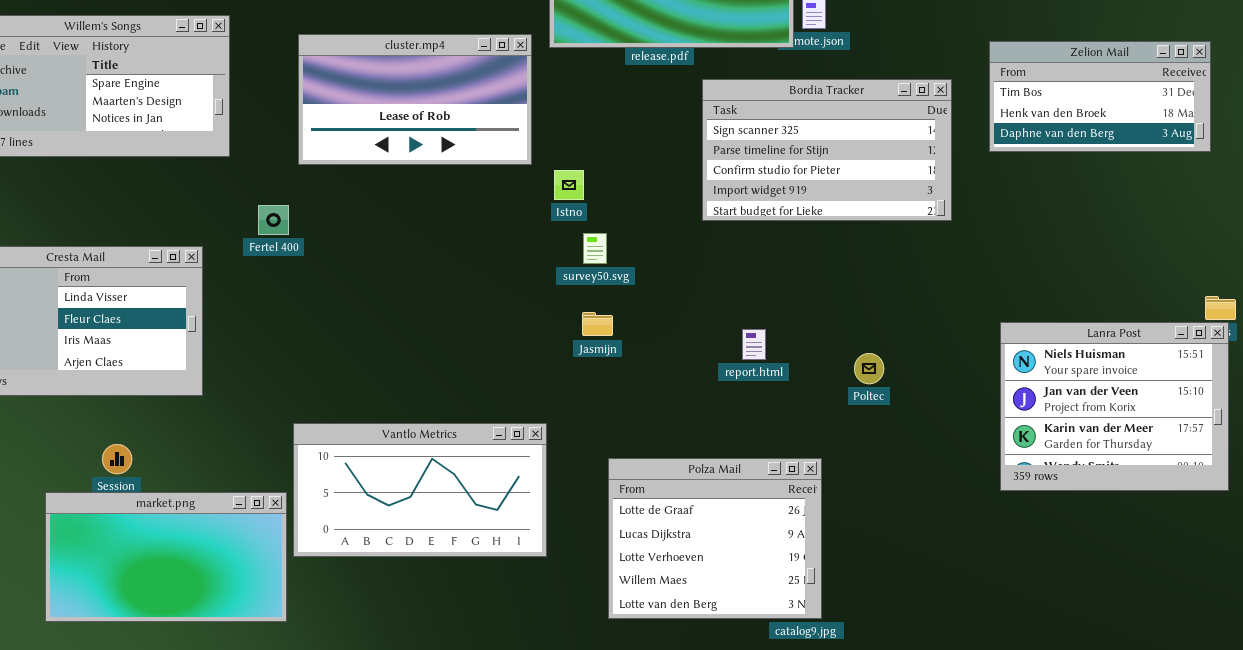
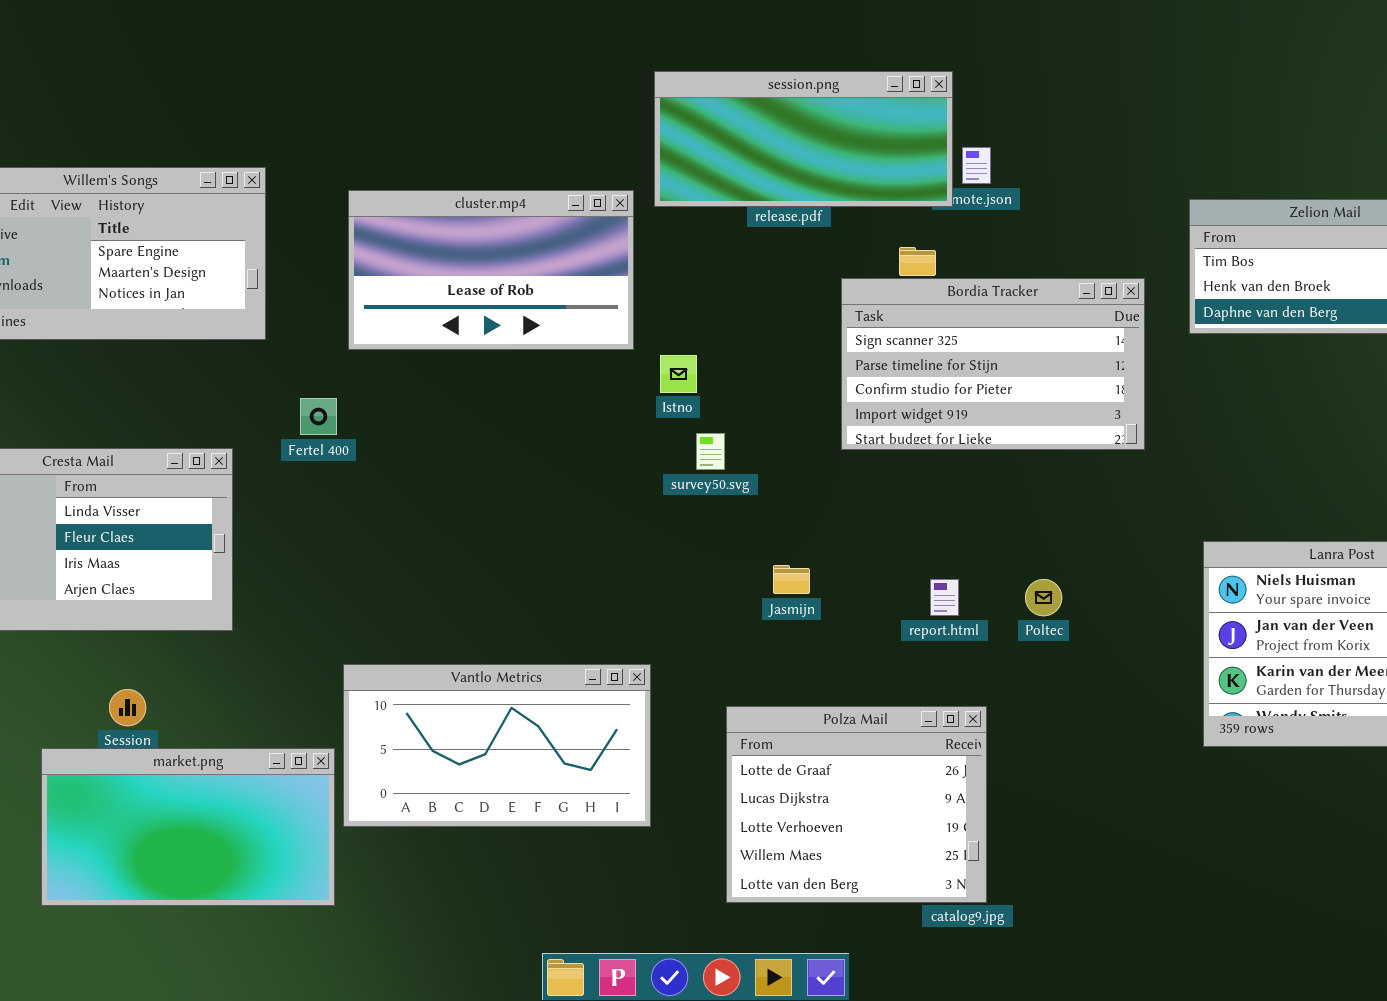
Bordia Tracker: [702,79,952,221] -> [841,278,1145,450], moved
Jasmijn: [582,312,613,336] -> [773,565,810,594], moved
report.html: [742,329,766,360] -> [930,579,959,616], moved

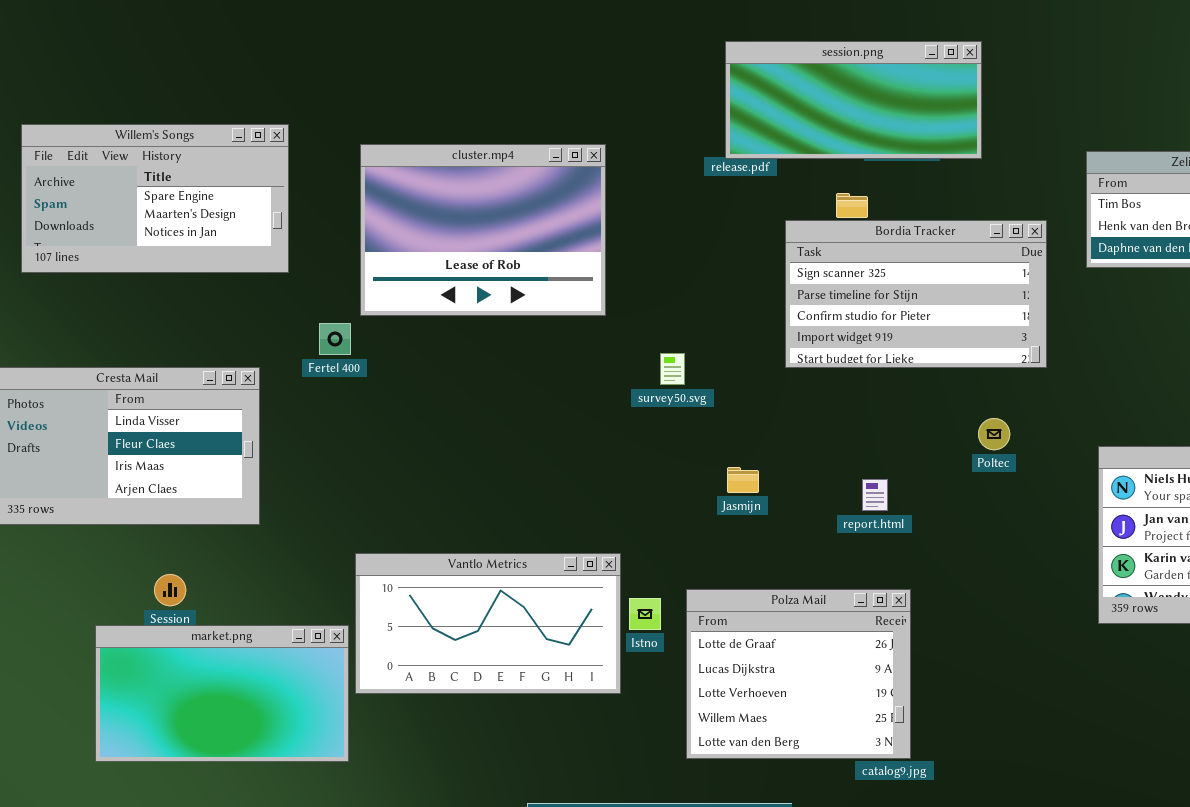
session.png: [654,71,953,207] -> [725,41,982,159], moved
cluster.mp4: [348,190,634,350] -> [360,144,606,316], resized
Istno: [660,355,697,393] -> [629,598,661,630], moved
Poltec: [1025,579,1062,616] -> [978,418,1010,450], moved

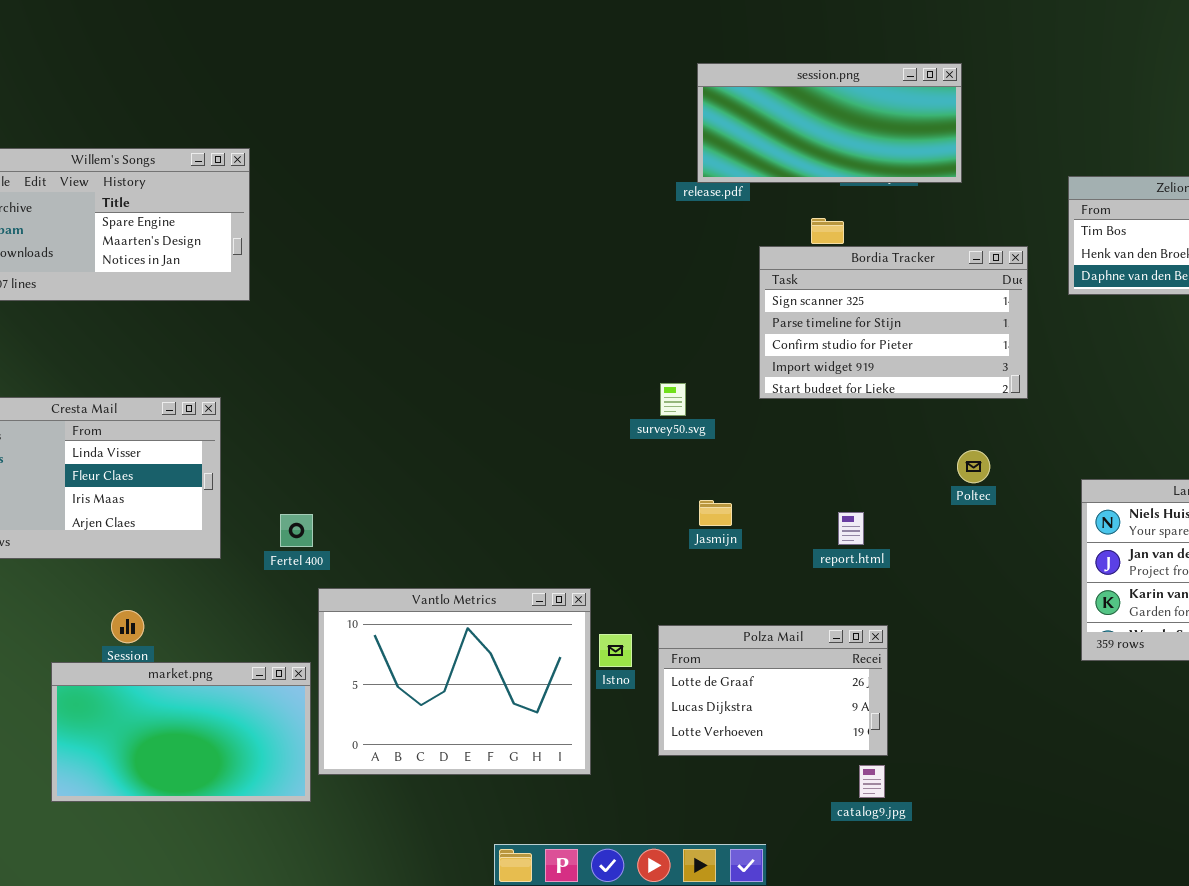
cluster.mp4: [360,144,606,316] -> none, closed
Fertel 400: [319,323,351,355] -> [280,514,313,547], moved
survey50.svg: [660,353,685,385] -> [660,383,686,416], moved
Vantlo Metrics: [355,553,621,694] -> [318,588,591,775], resized
Polza Mail: [686,589,911,759] -> [658,625,888,756], resized

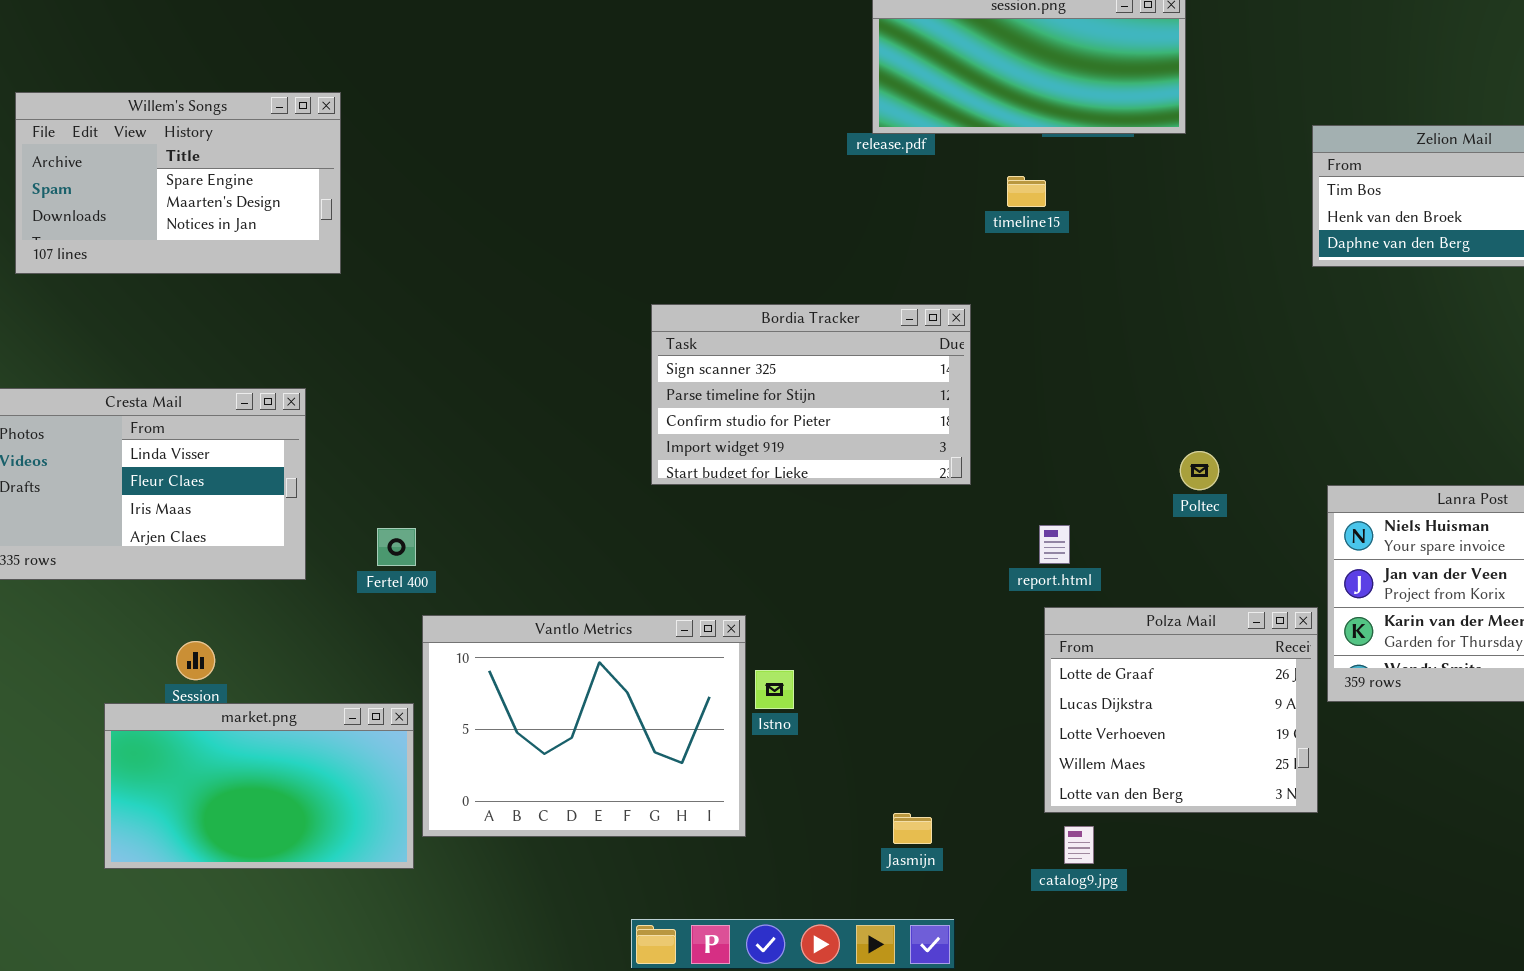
Bordia Tracker: [759,246,1028,399] -> [651,304,971,485], moved
Jasmijn: [699,500,732,526] -> [893,813,932,844], moved
Polza Mail: [658,625,888,756] -> [1044,607,1318,813], moved, resized

